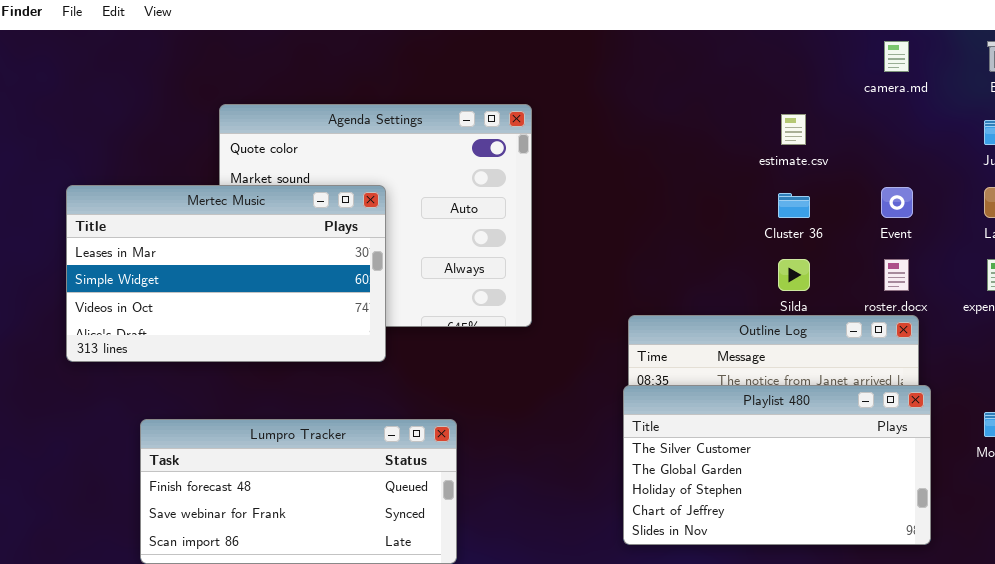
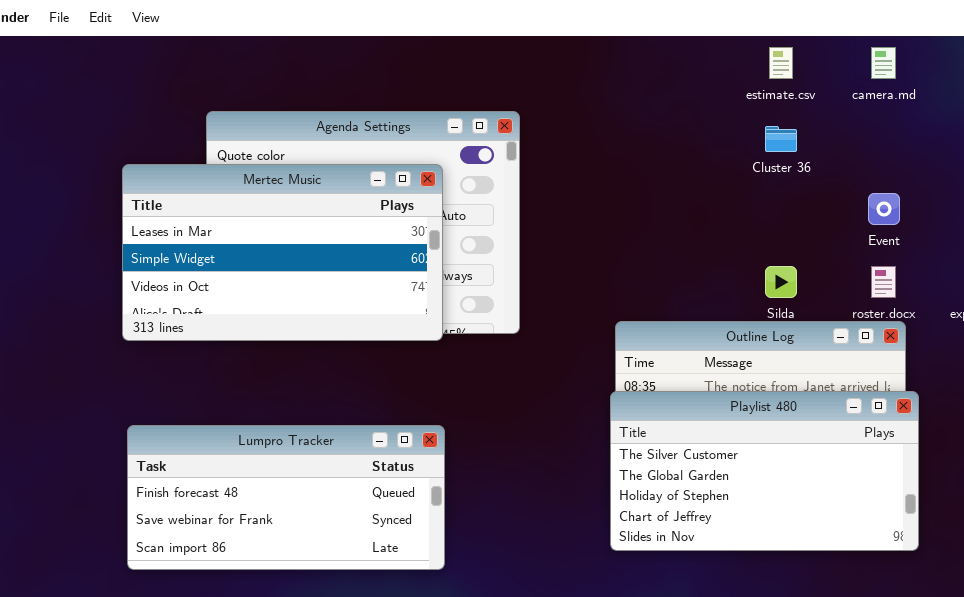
estimate.csv: [781,114,806,145] -> [769,47,793,79], moved
Mertec Music: [66,185,386,362] -> [122,164,443,341], moved
Cluster 36: [778,193,810,218] -> [765,126,797,152], moved

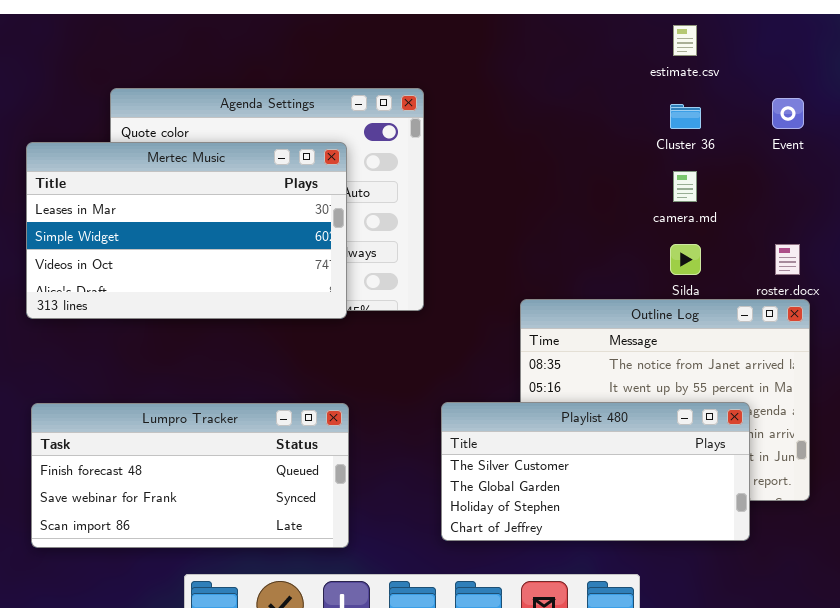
camera.md: [871,47,896,79] -> [673,171,697,202], moved
Event: [868,193,900,225] -> [772,98,804,129], moved
Playlist 480: [610,391,919,551] -> [441,402,750,541], moved, resized

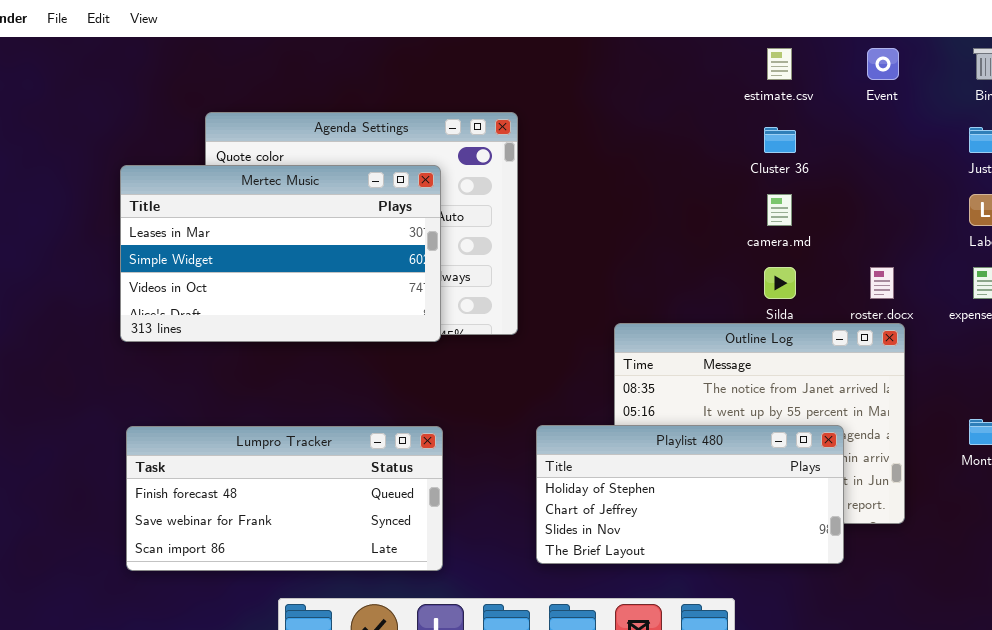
Event: [772,98,804,129] -> [867,48,899,80], moved
Playlist 480: [441,402,750,541] -> [536,425,844,564], scrolled down 2 rows

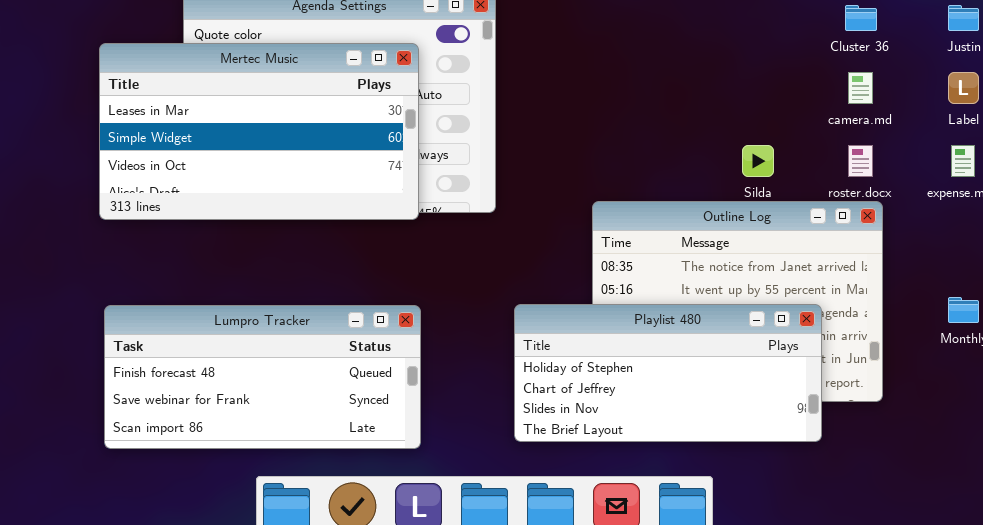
Cluster 36: [764,127,796,153] -> [845,5,877,31], moved
camera.md: [767,194,792,226] -> [848,72,873,104], moved

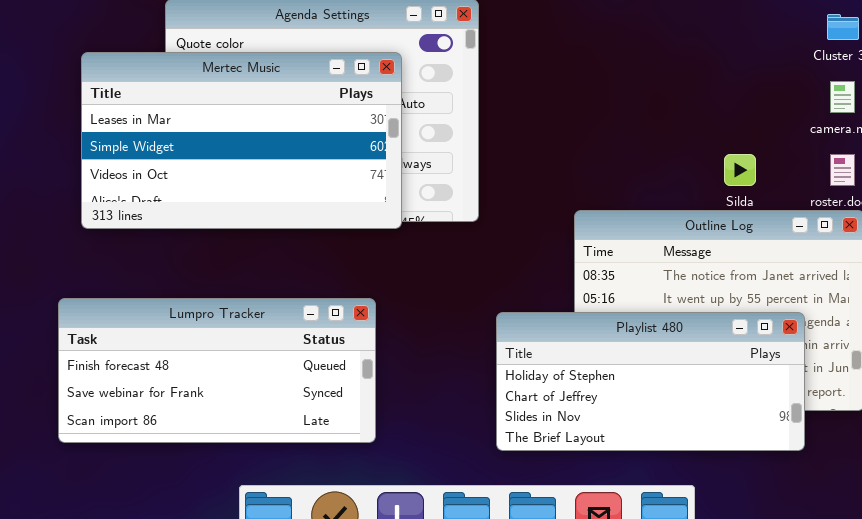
Lumpro Tracker: [104,305,421,449] -> [58,298,376,443], moved

